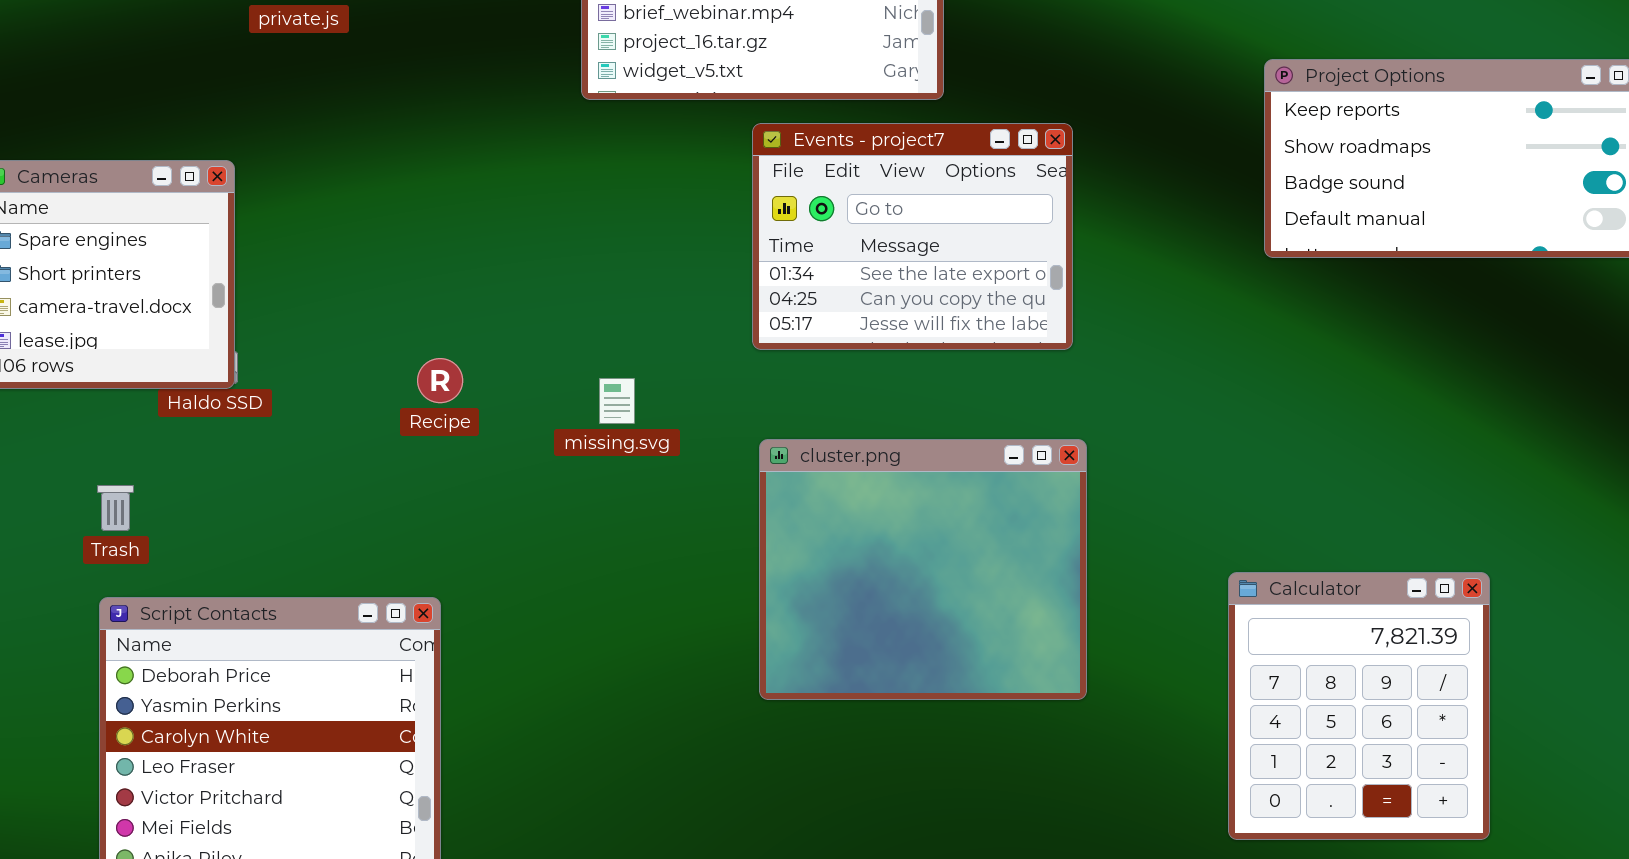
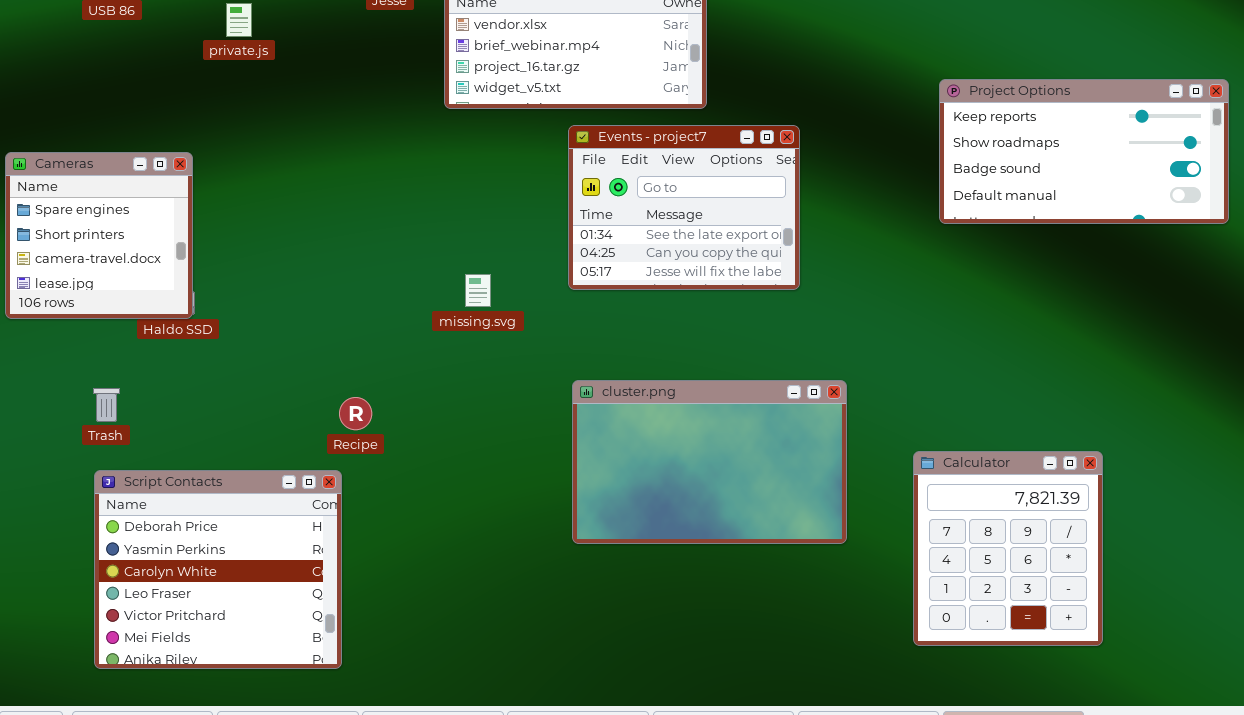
Recipe: [417,358,463,403] -> [339,397,372,430], moved
missing.svg: [599,378,635,424] -> [465,274,491,307], moved
cluster.png: [759,439,1087,700] -> [572,380,847,544], resized

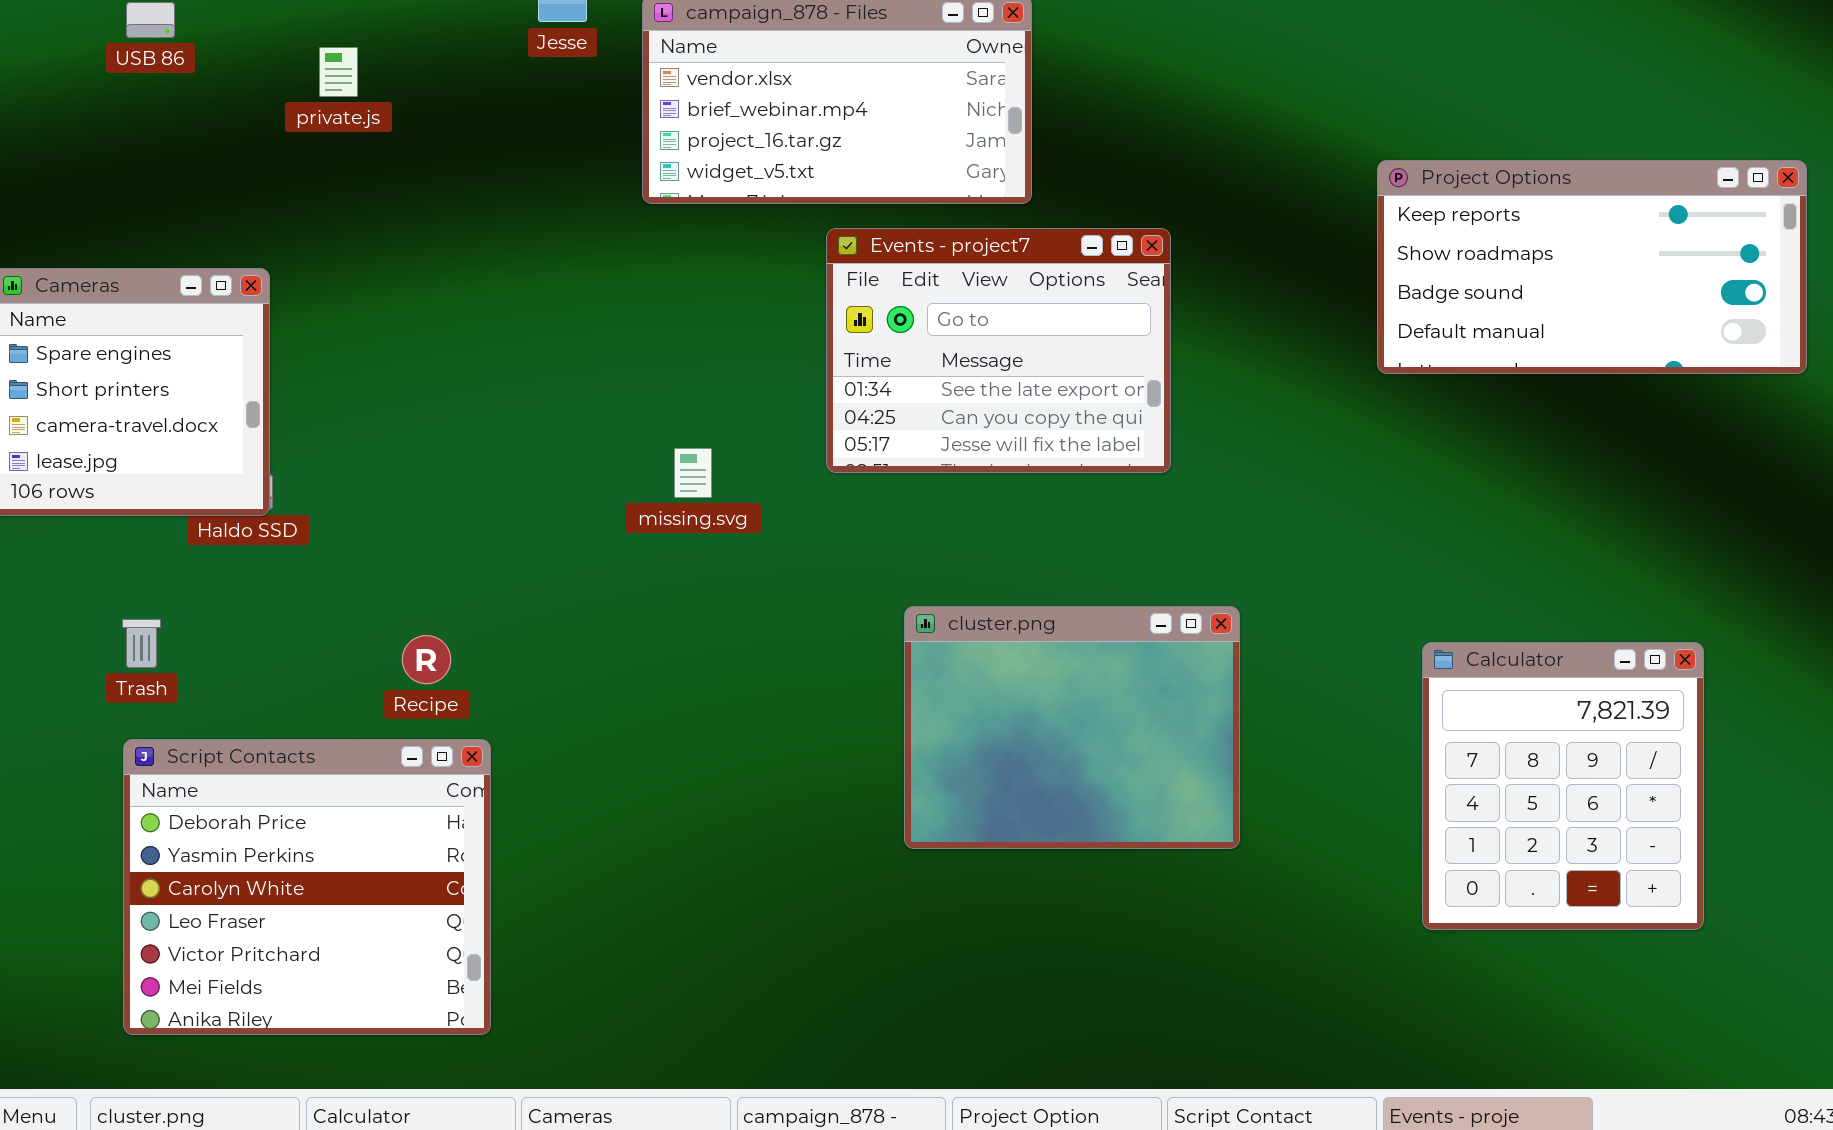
cluster.png: [572,380,847,544] -> [904,606,1240,849], resized
Recipe: [339,397,372,430] -> [402,635,451,684], moved
Calculator: [913,451,1103,646] -> [1422,642,1704,930], moved

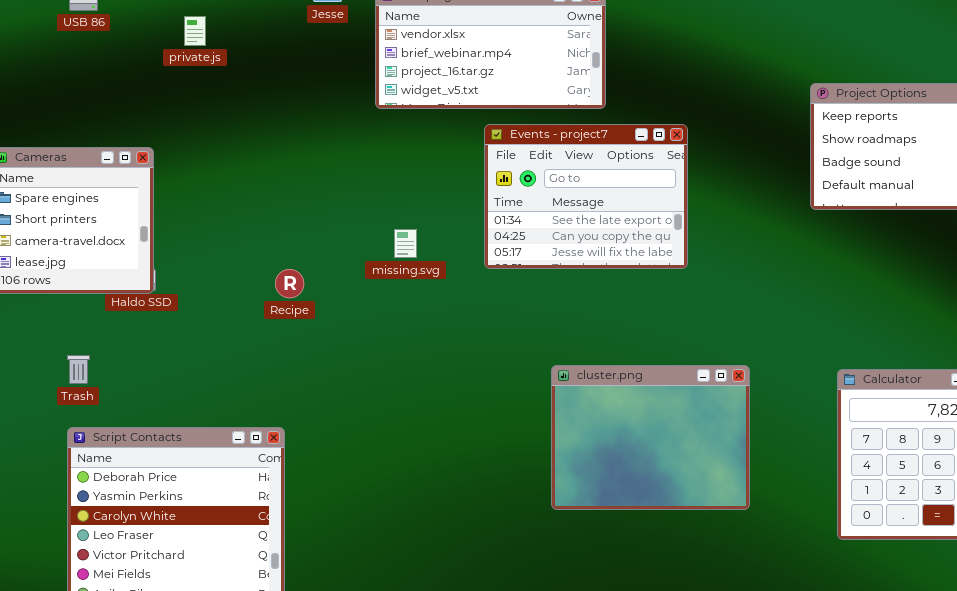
missing.svg: [674,448,712,498] -> [394,229,417,258], moved
cluster.png: [904,606,1240,849] -> [551,365,750,510], moved
Recipe: [402,635,451,684] -> [275,269,304,298], moved

